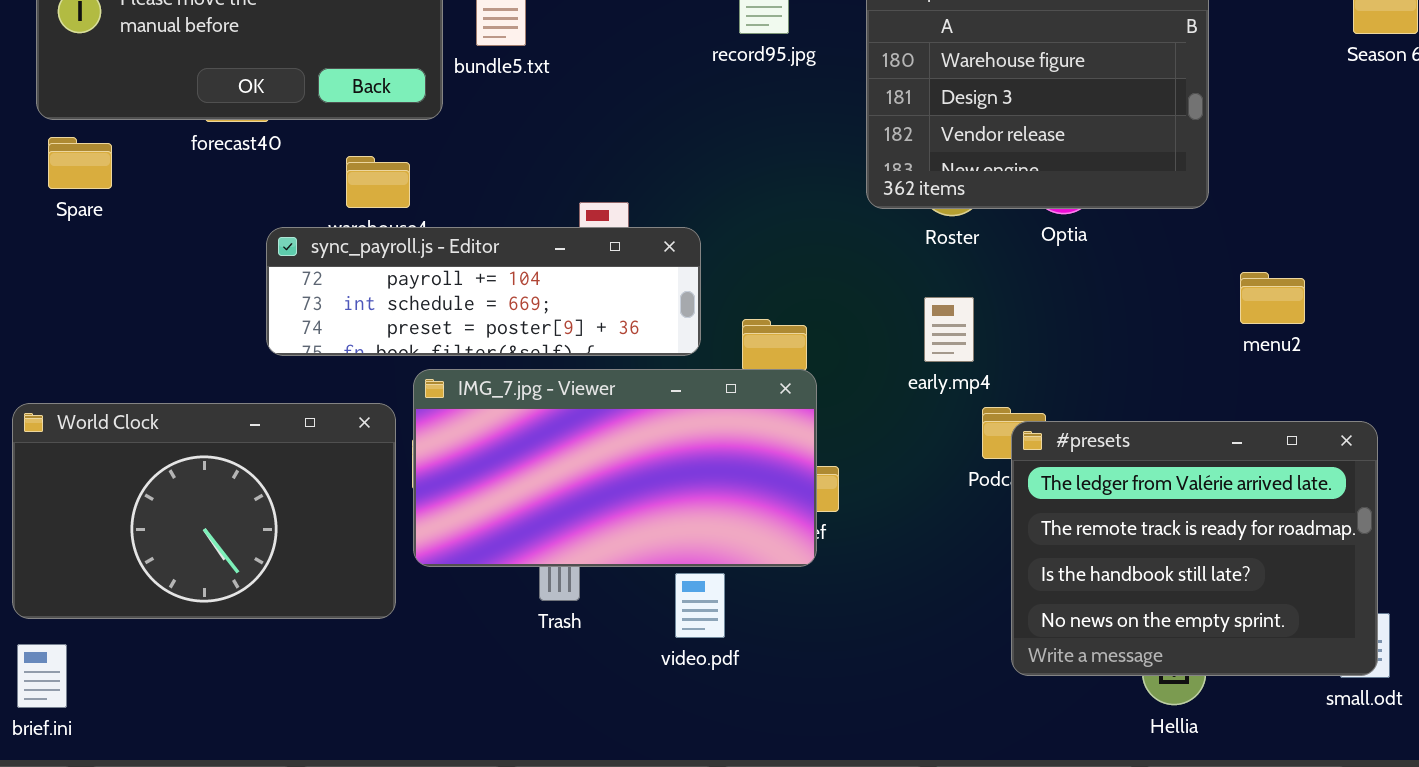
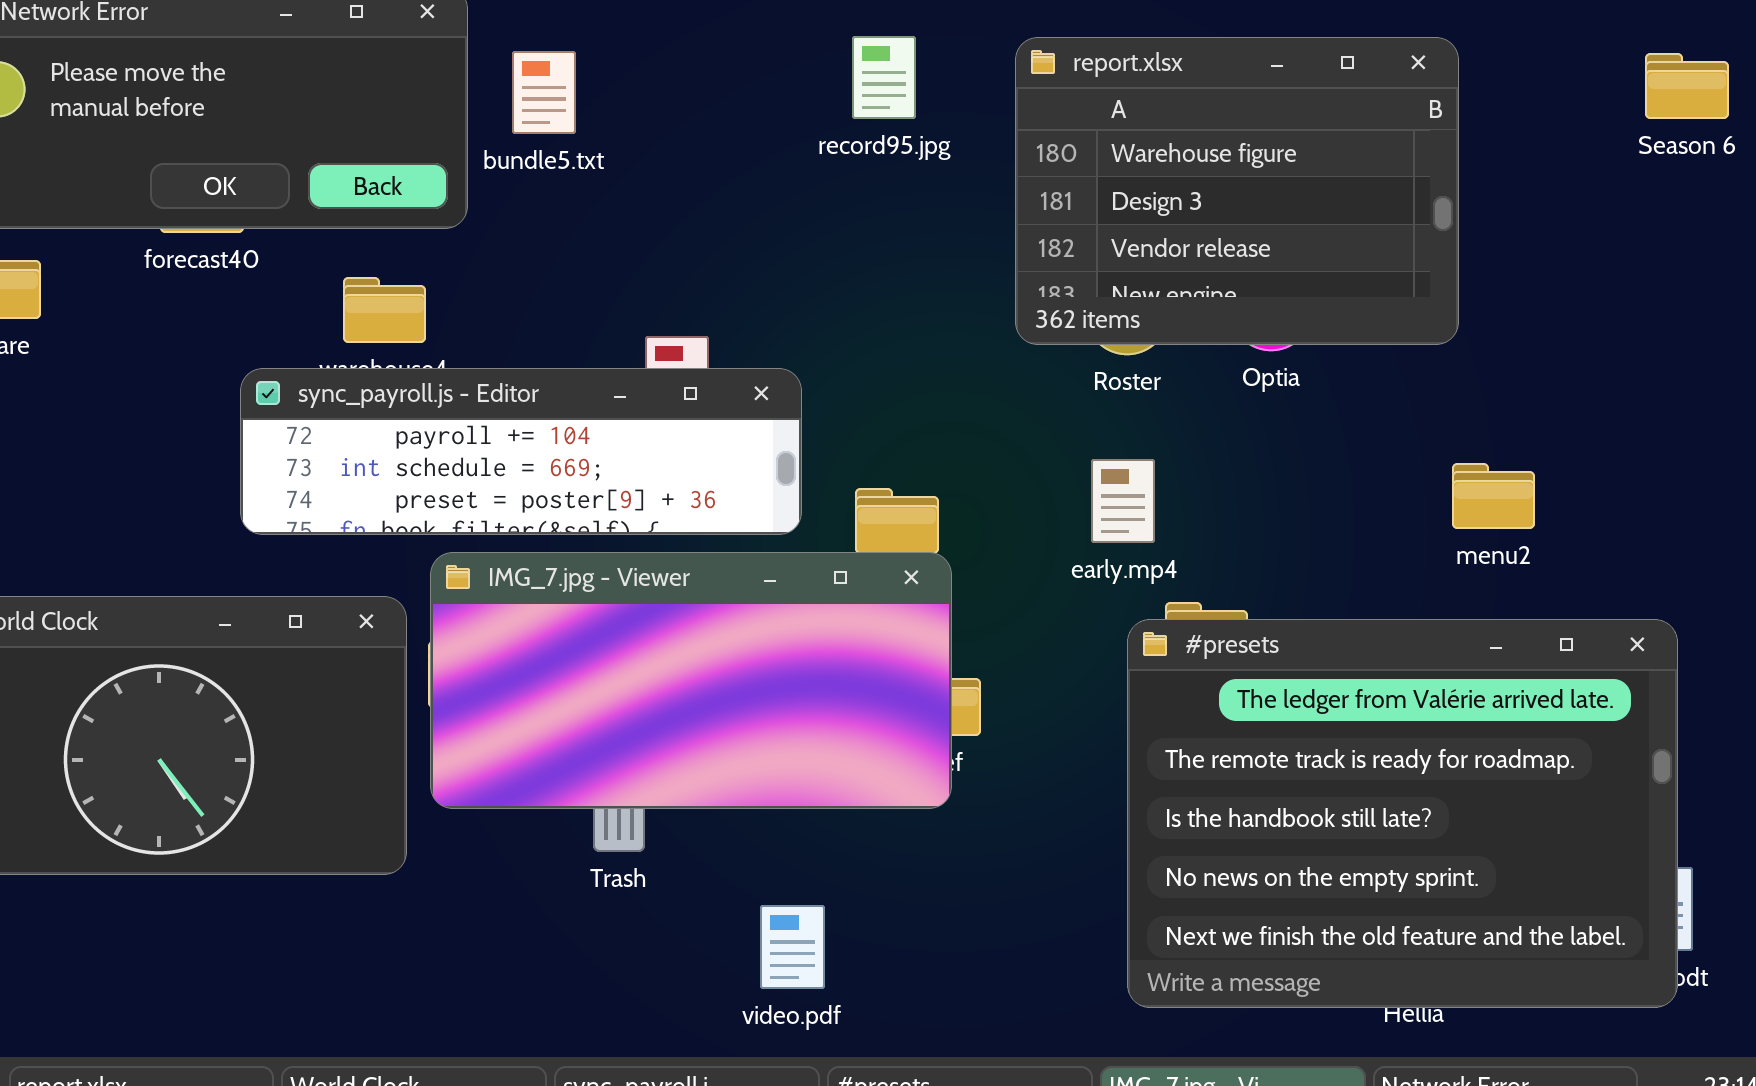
menu2: [1240,272,1305,324] -> [1452,463,1535,529], moved
#presets: [1011,421,1378,676] -> [1127,619,1678,1008], resized
video.pdf: [675,573,725,638] -> [760,905,825,989], moved

